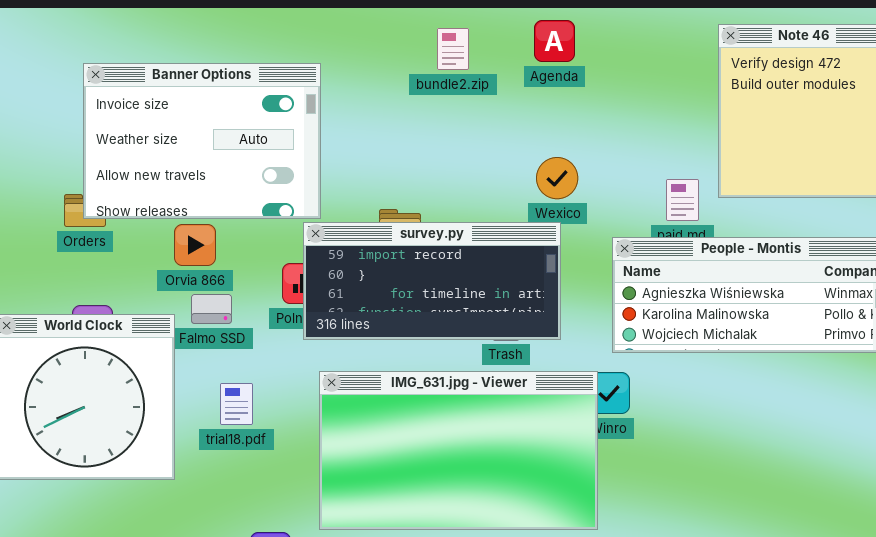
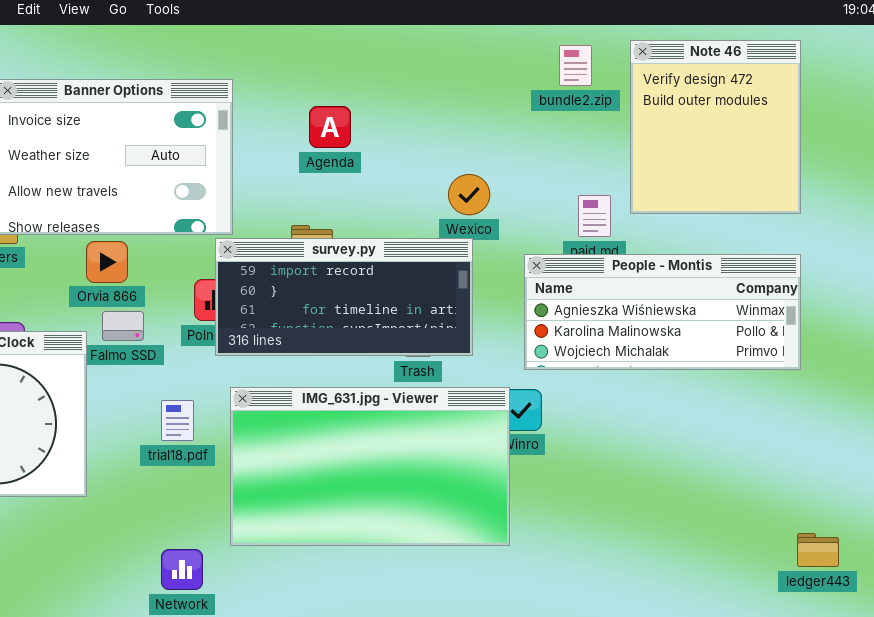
Agenda: [534,20,575,62] -> [309,106,351,148], moved
bundle2.zip: [437,28,469,70] -> [559,45,592,86], moved
trial18.pdf: [220,383,253,425] -> [161,400,194,441], moved

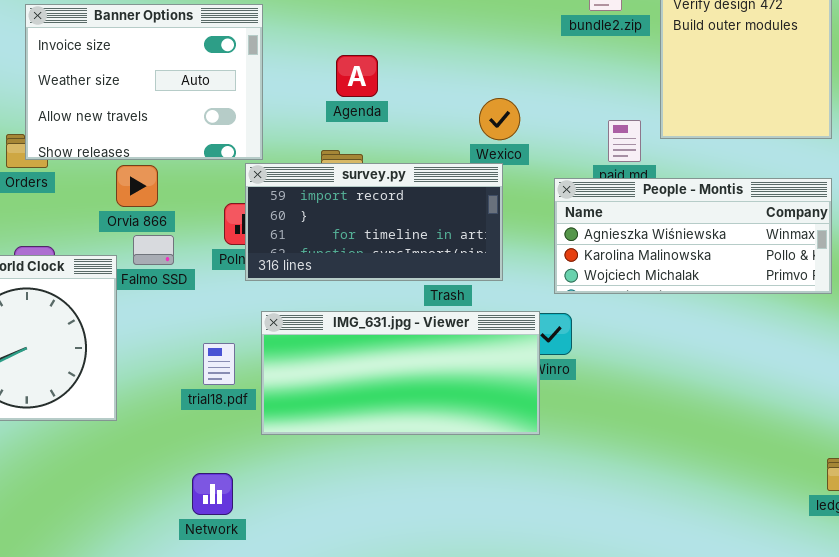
Agenda: [309,106,351,148] -> [336,55,378,97], moved
IMG_631.jpg - Viewer: [230,387,510,546] -> [261,311,540,435], resized
trial18.pdf: [161,400,194,441] -> [203,343,235,385], moved

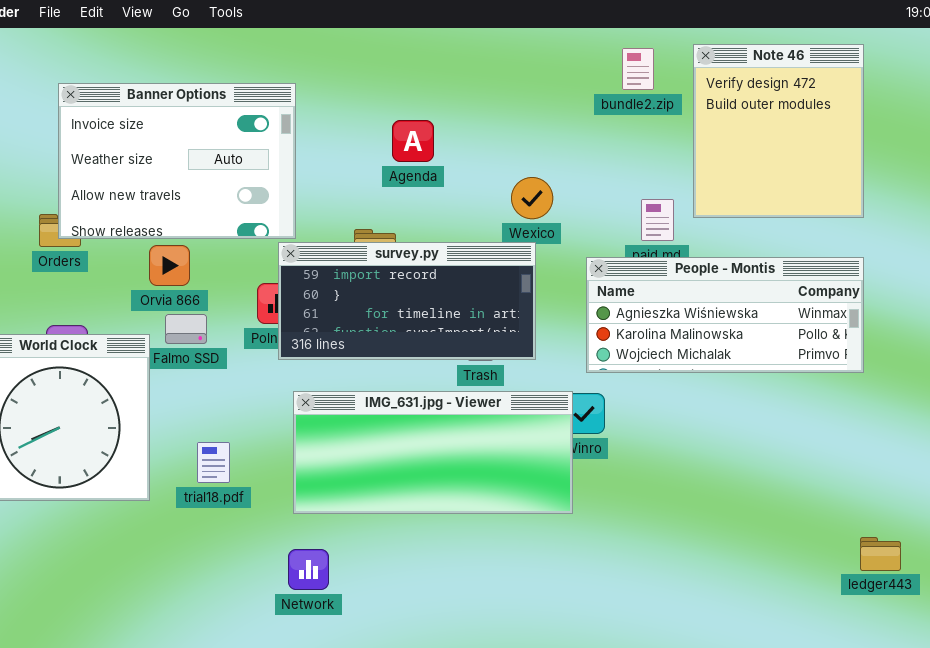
Agenda: [336,55,378,97] -> [392,120,434,162], moved
trial18.pdf: [203,343,235,385] -> [197,442,230,483], moved
Network: [192,473,233,515] -> [288,549,329,590], moved

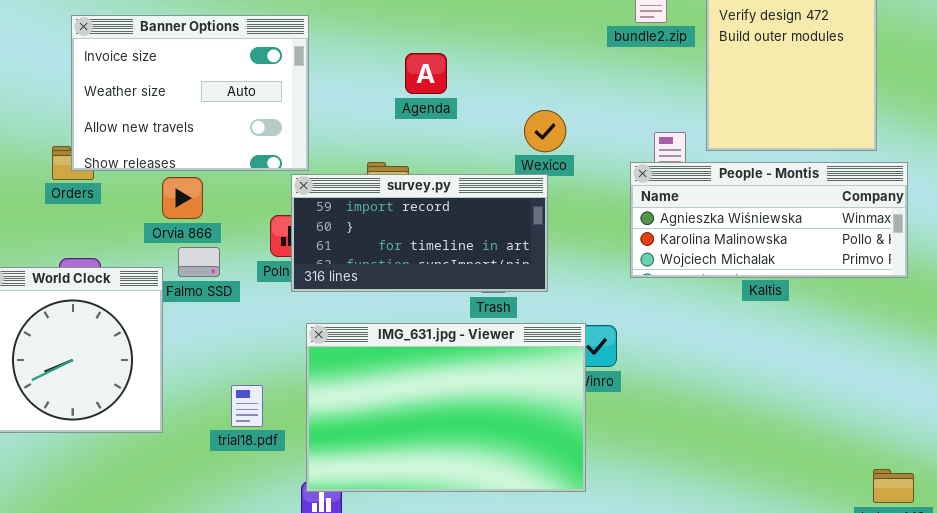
People - Montis: [586,257,864,373] -> [630,162,908,278], moved
IMG_631.jpg - Viewer: [293,391,573,514] -> [306,323,586,492], resized
trial18.pdf: [197,442,230,483] -> [231,385,263,427], moved

